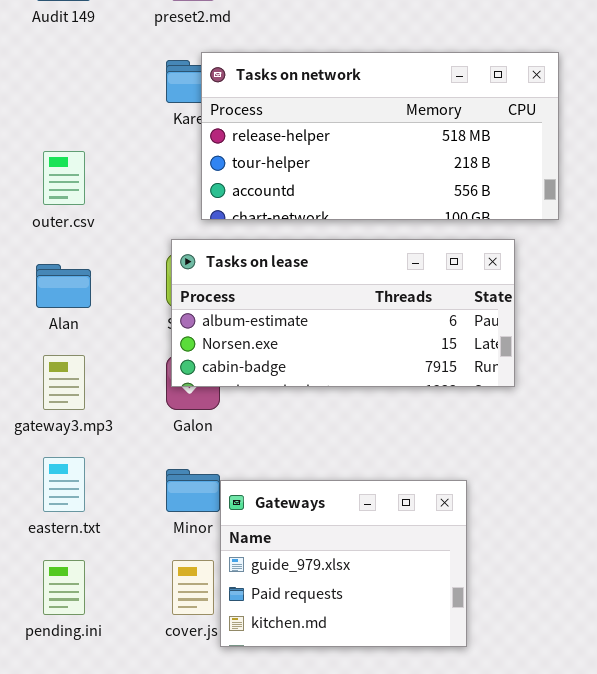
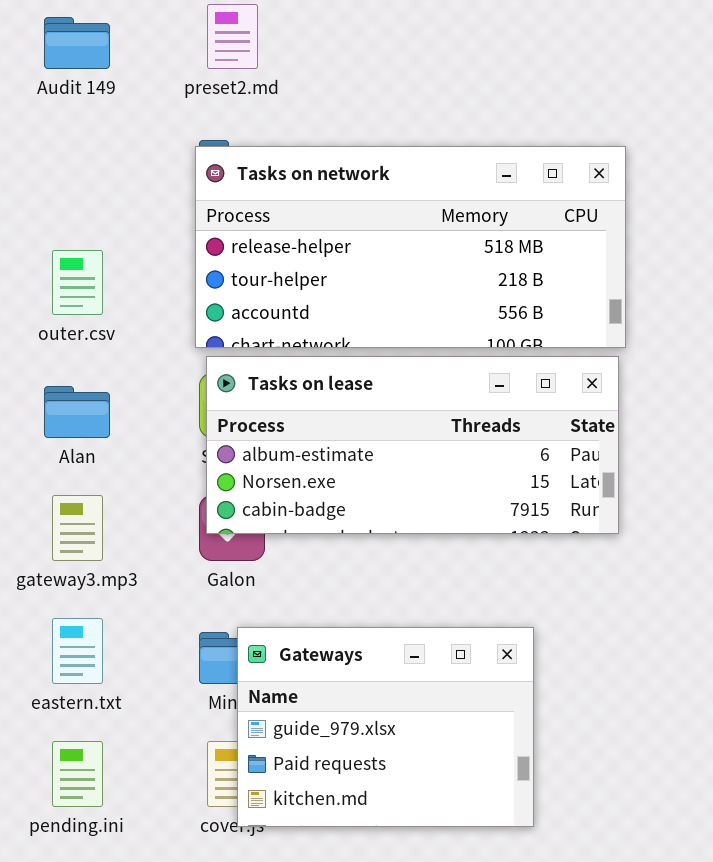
Tasks on network: [201,52,559,220] -> [195,146,626,348], moved
Gateways: [220,480,467,647] -> [237,627,534,827], moved

